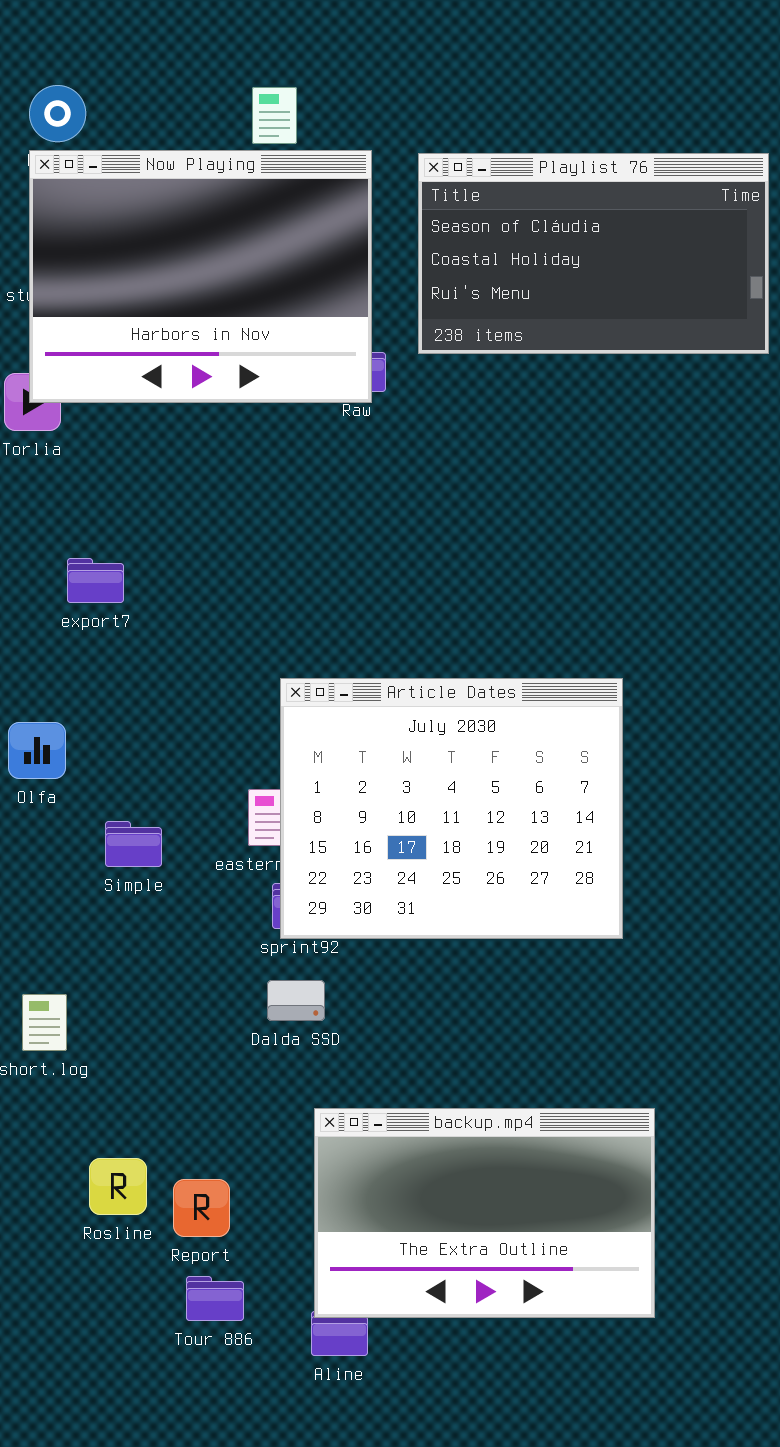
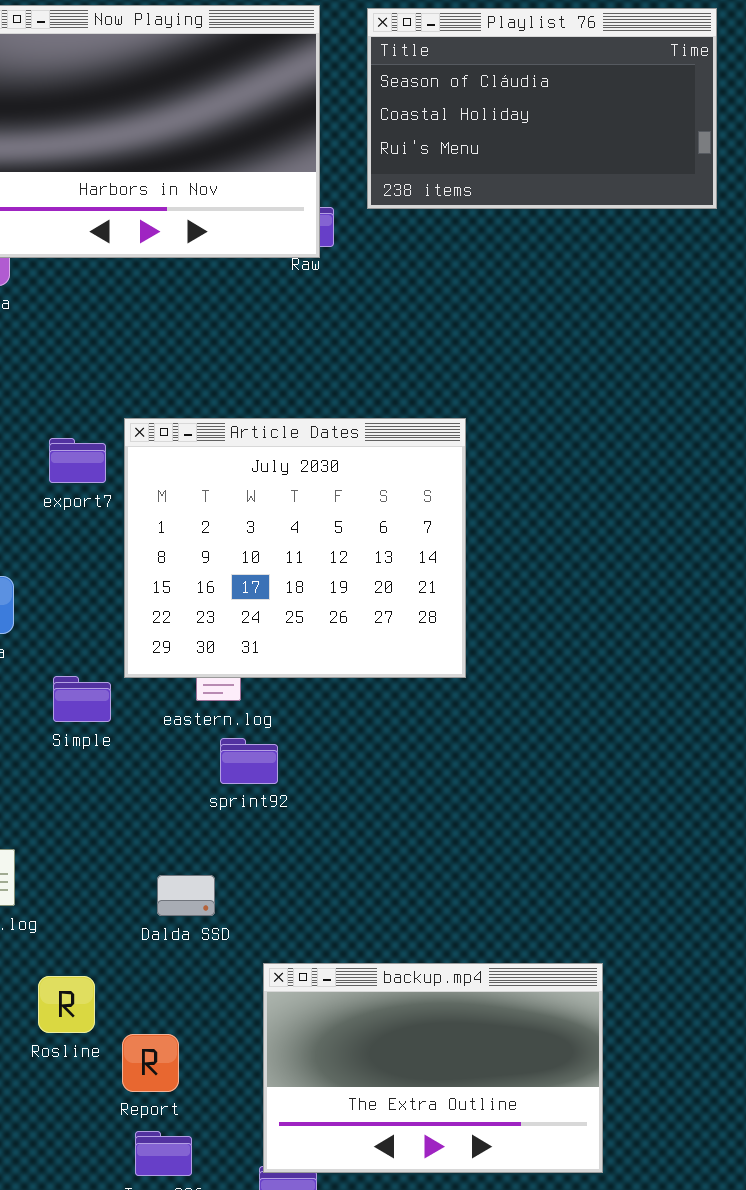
export7: [67,558,124,603] -> [49,438,106,483], moved
Article Dates: [280,678,623,939] -> [124,418,466,678], moved
Dalda SSD: [267,980,325,1021] -> [157,875,215,916], moved
Rosline: [89,1158,147,1215] -> [38,976,95,1033], moved

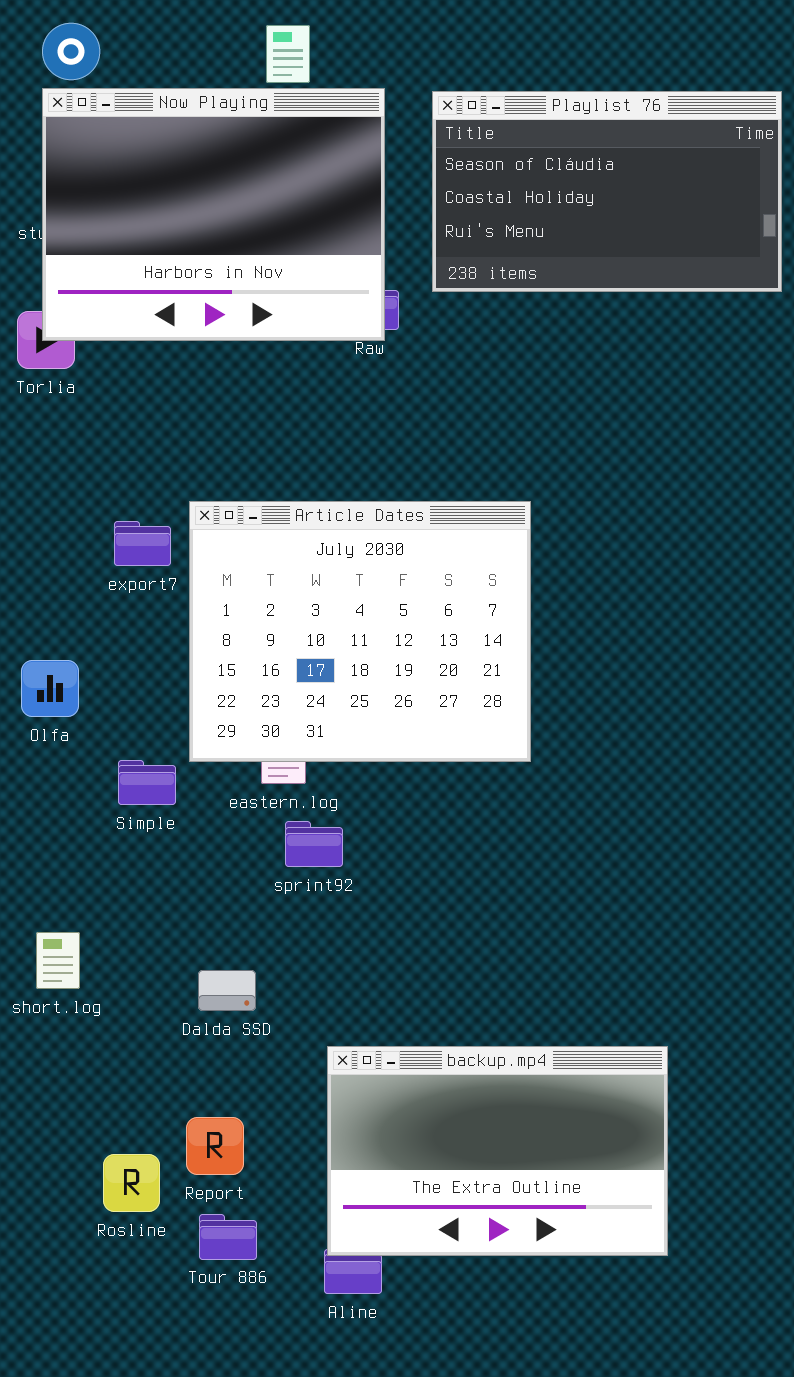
Dalda SSD: [157,875,215,916] -> [198,970,256,1011], moved
Rosline: [38,976,95,1033] -> [103,1154,160,1212], moved

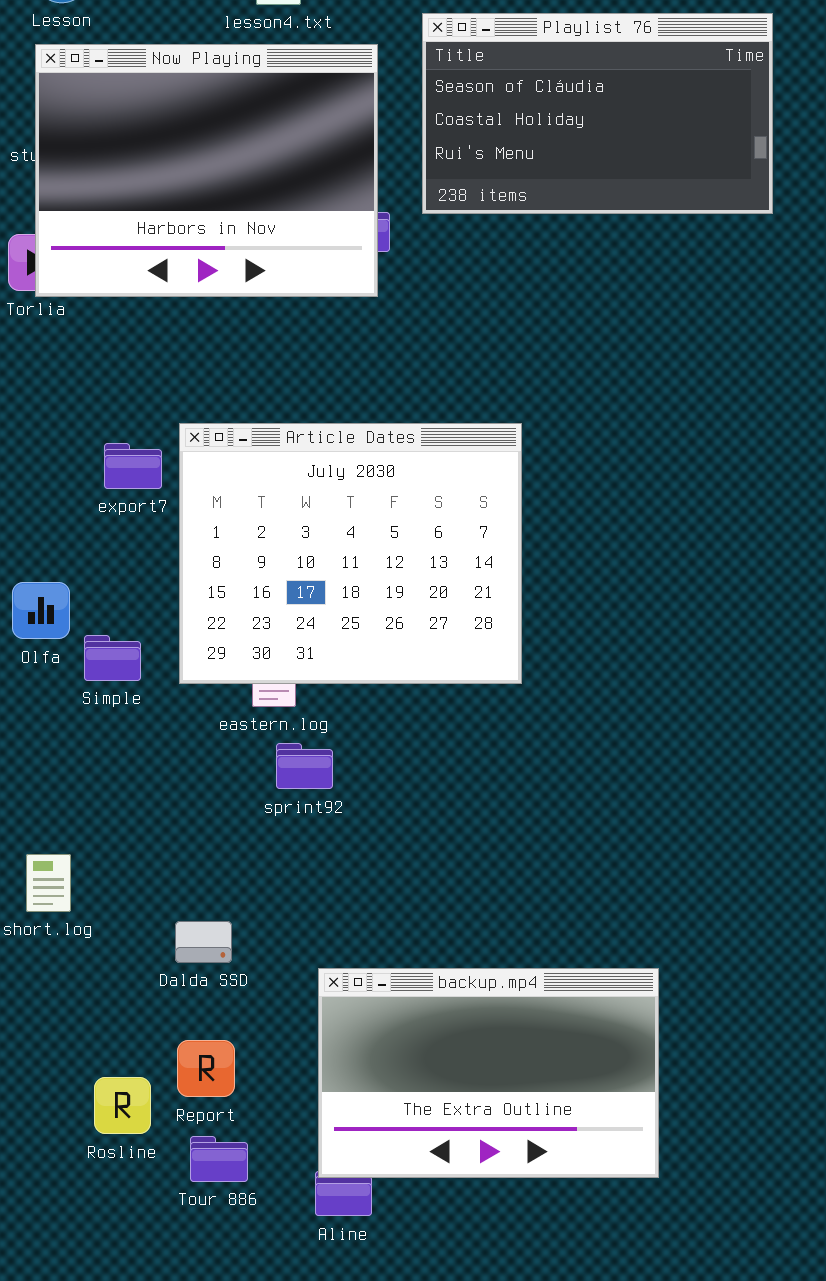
Now Playing: [42,88,385,341] -> [35,44,378,297], moved
Simple: [118,760,176,805] -> [84,635,141,681], moved
Dalda SSD: [198,970,256,1011] -> [175,921,232,963], moved

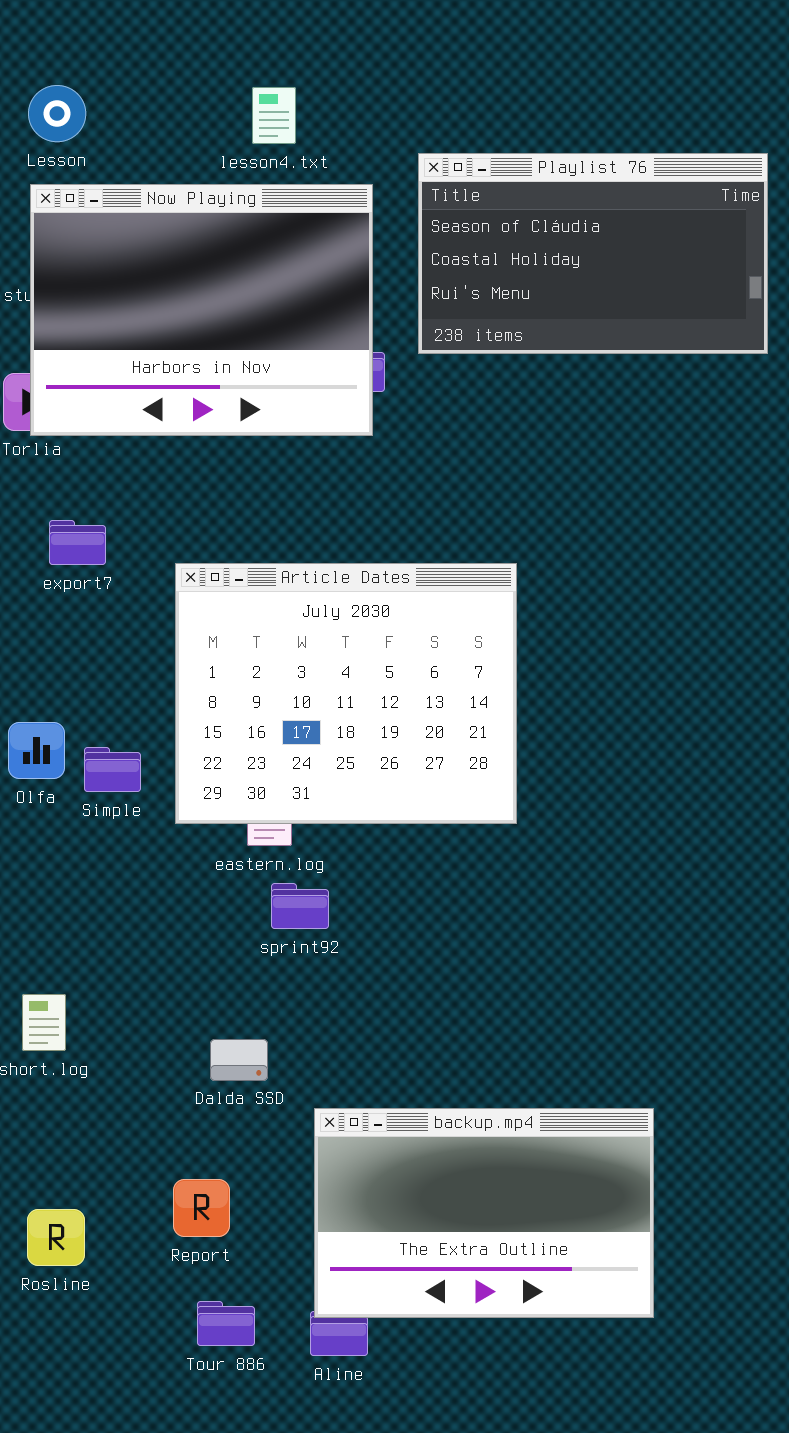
export7: [104,443,162,489] -> [49,520,106,565], moved
Simple: [84,635,141,681] -> [84,747,141,792], moved
Dalda SSD: [175,921,232,963] -> [210,1039,268,1081], moved
Rosline: [94,1077,151,1134] -> [27,1209,85,1266], moved
Tour 886: [190,1136,248,1182] -> [197,1301,255,1346], moved

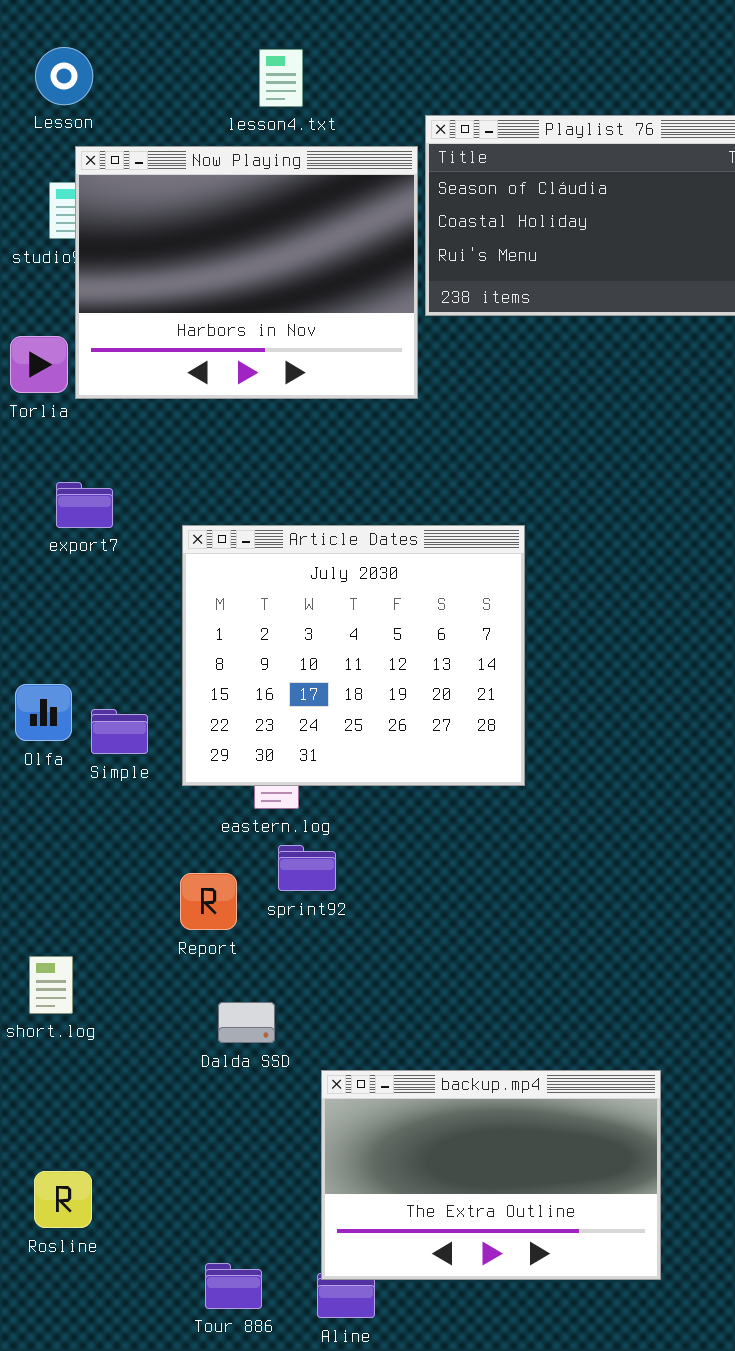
Now Playing: [30,184,373,436] -> [75,146,418,399], moved
Report: [173,1179,230,1237] -> [180,873,237,930], moved

